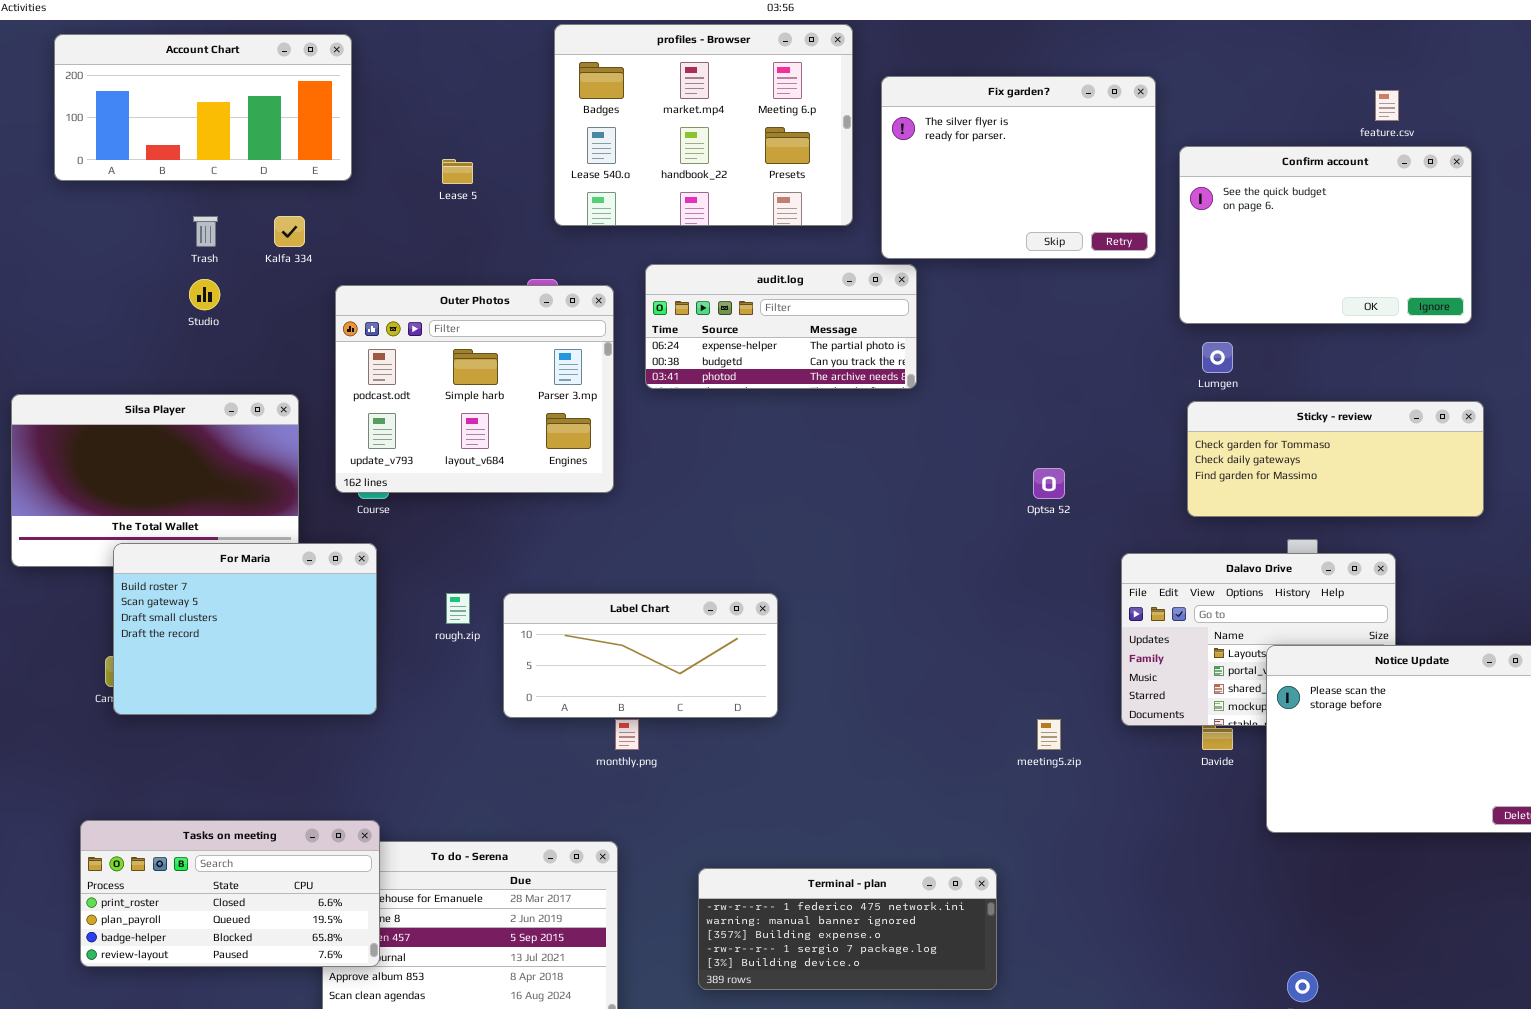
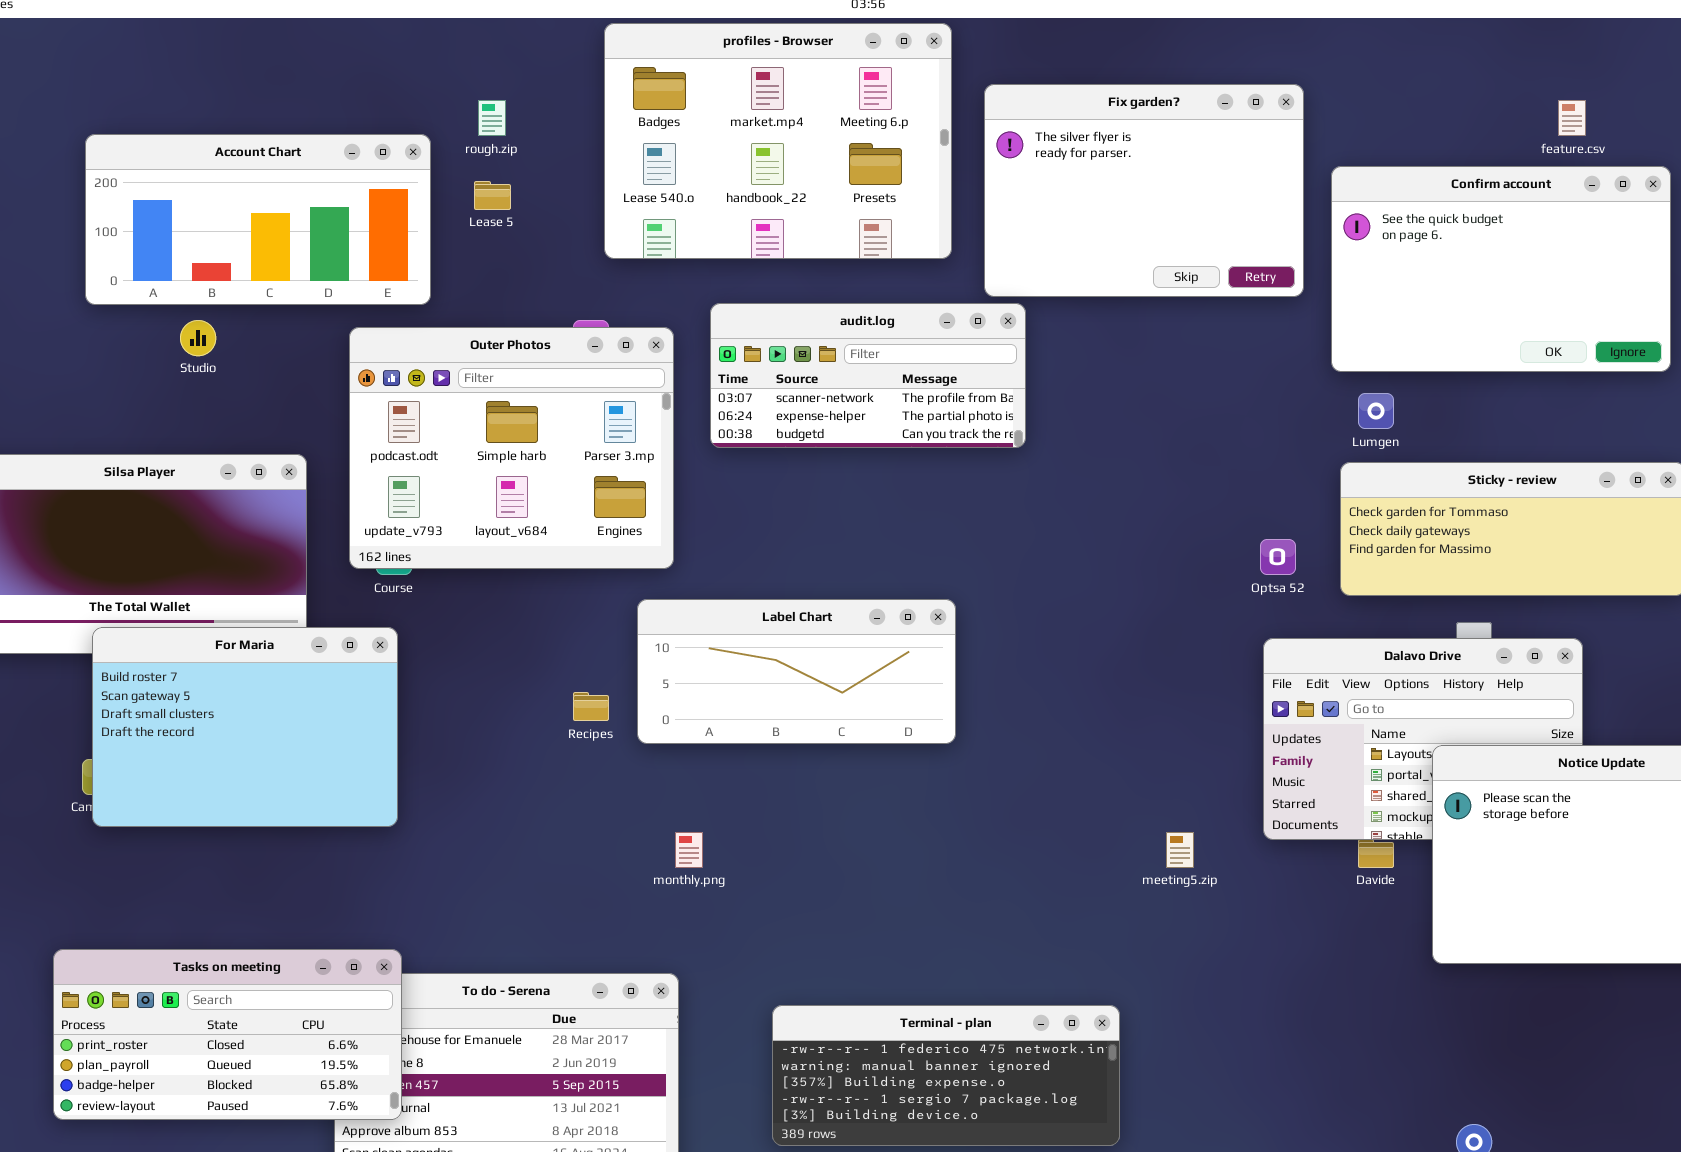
Account Chart: [54,34,352,181] -> [85,134,431,305], moved
audit.log: [645,264,917,389] -> [710,303,1026,448], scrolled up 1 row
Optsa 52: [1033,468,1065,499] -> [1260,539,1296,575], moved
rough.zip: [446,593,470,624] -> [478,100,506,136], moved
Label Chart: [503,593,778,718] -> [637,599,956,744], moved

